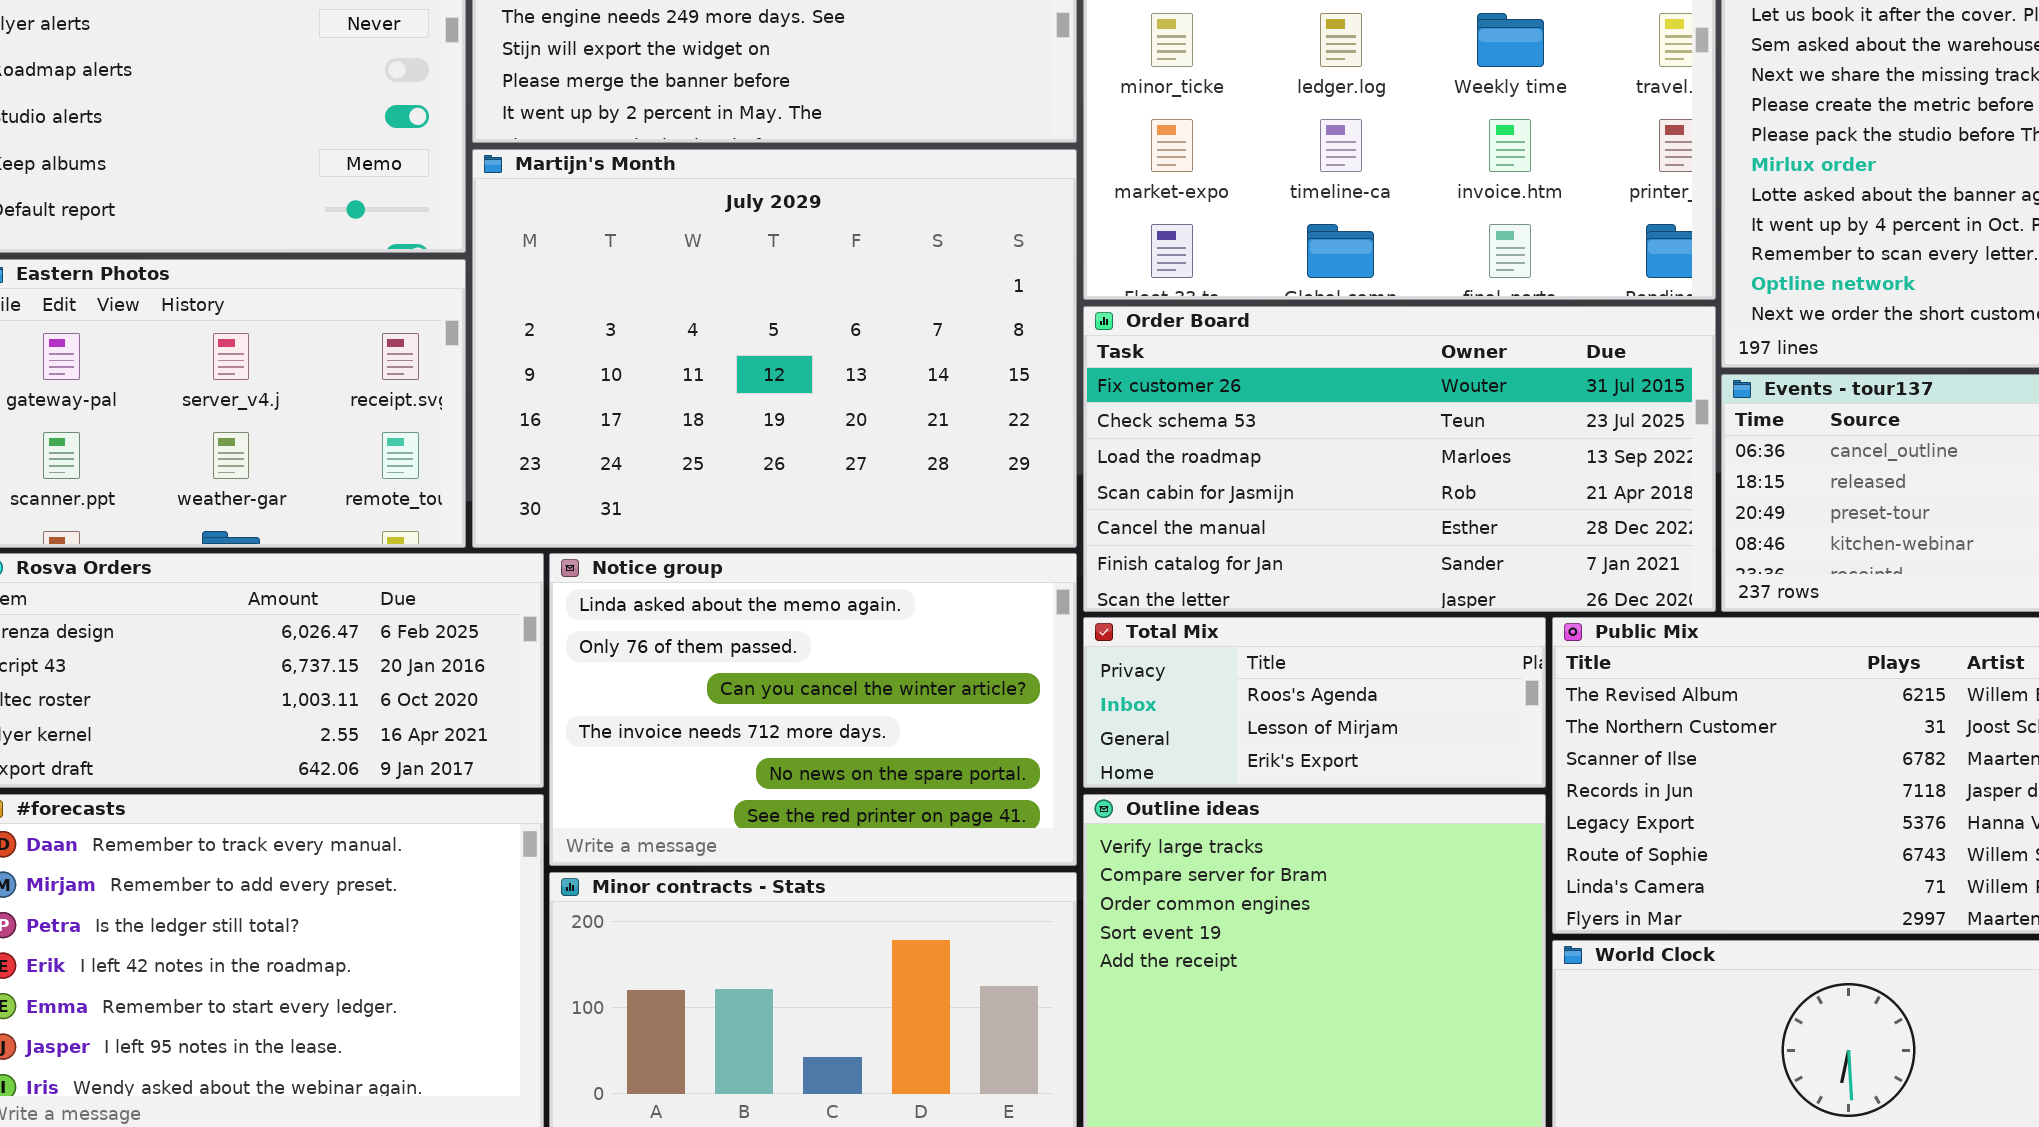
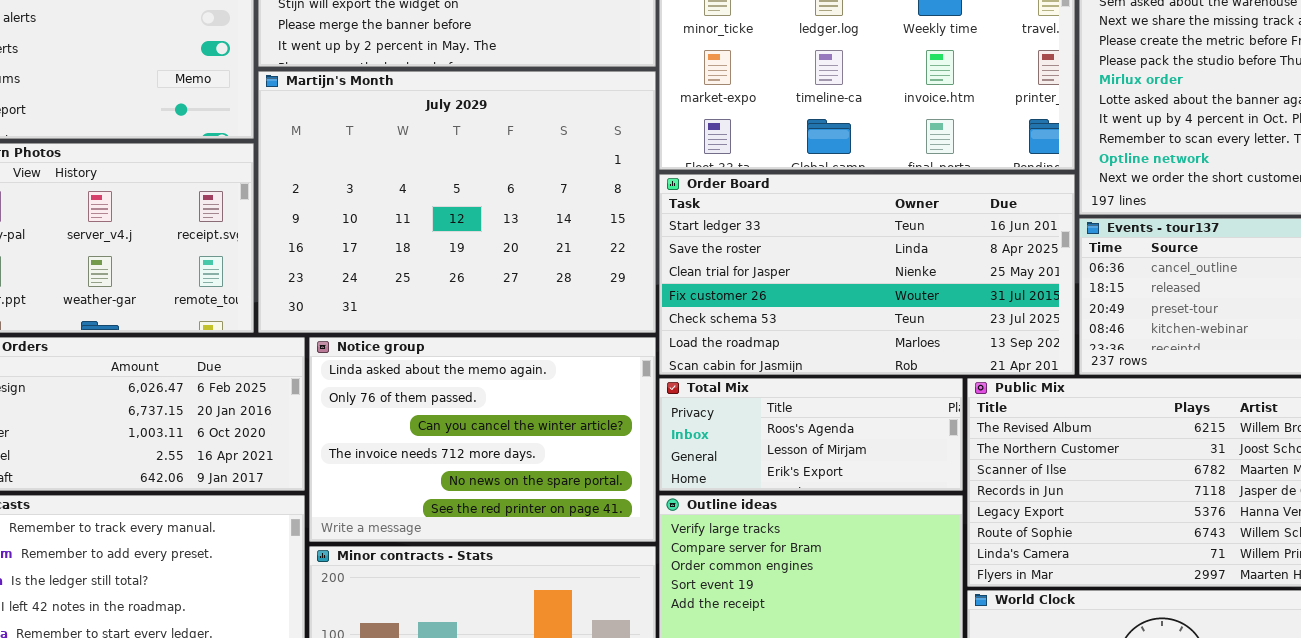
Order Board: [1083,306,1716,612] -> [659,174,1075,375], scrolled up 3 rows

